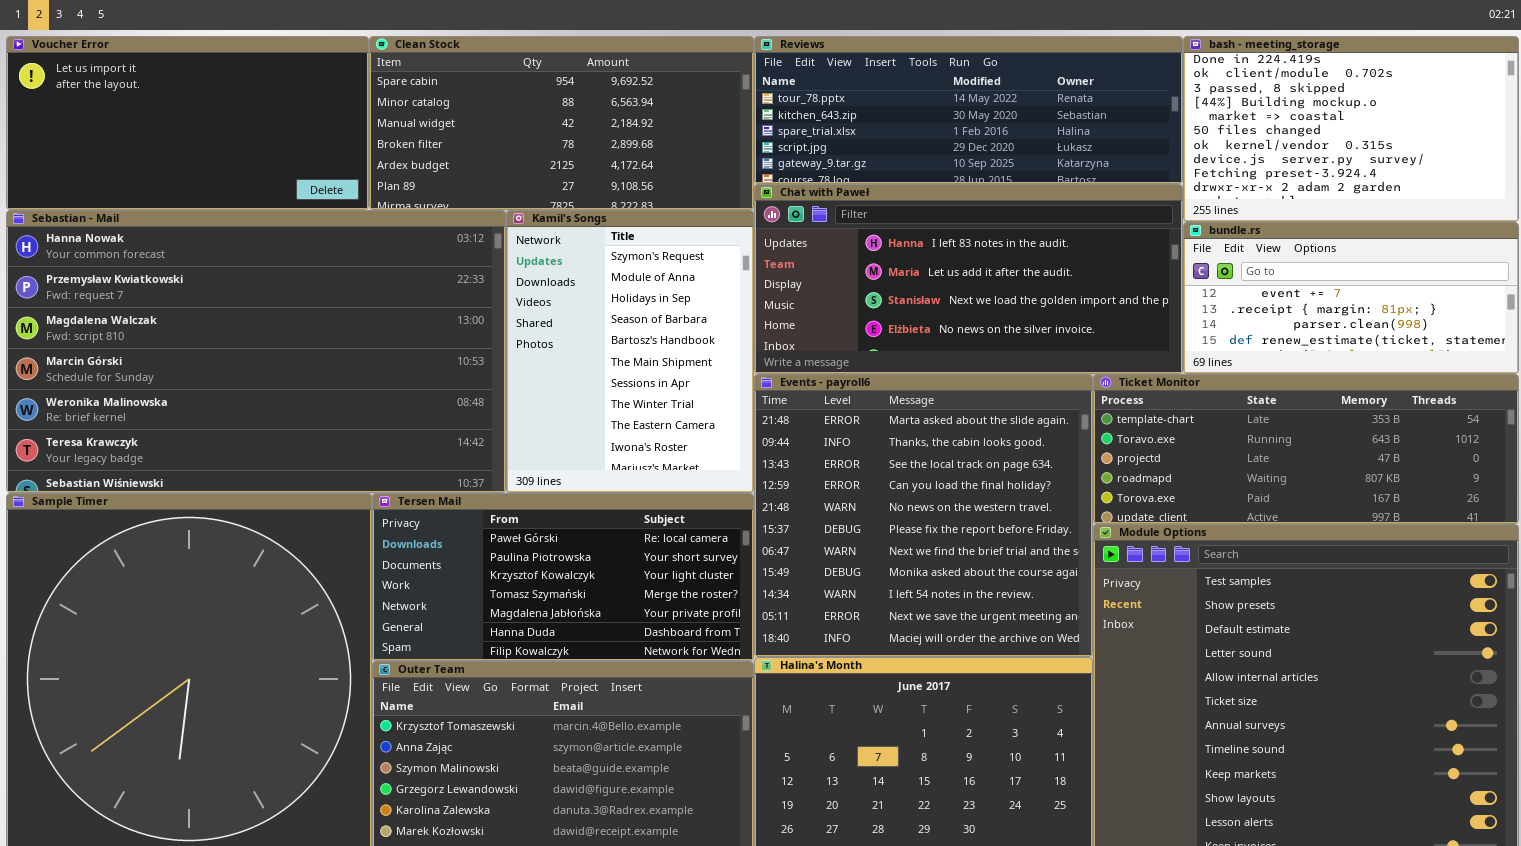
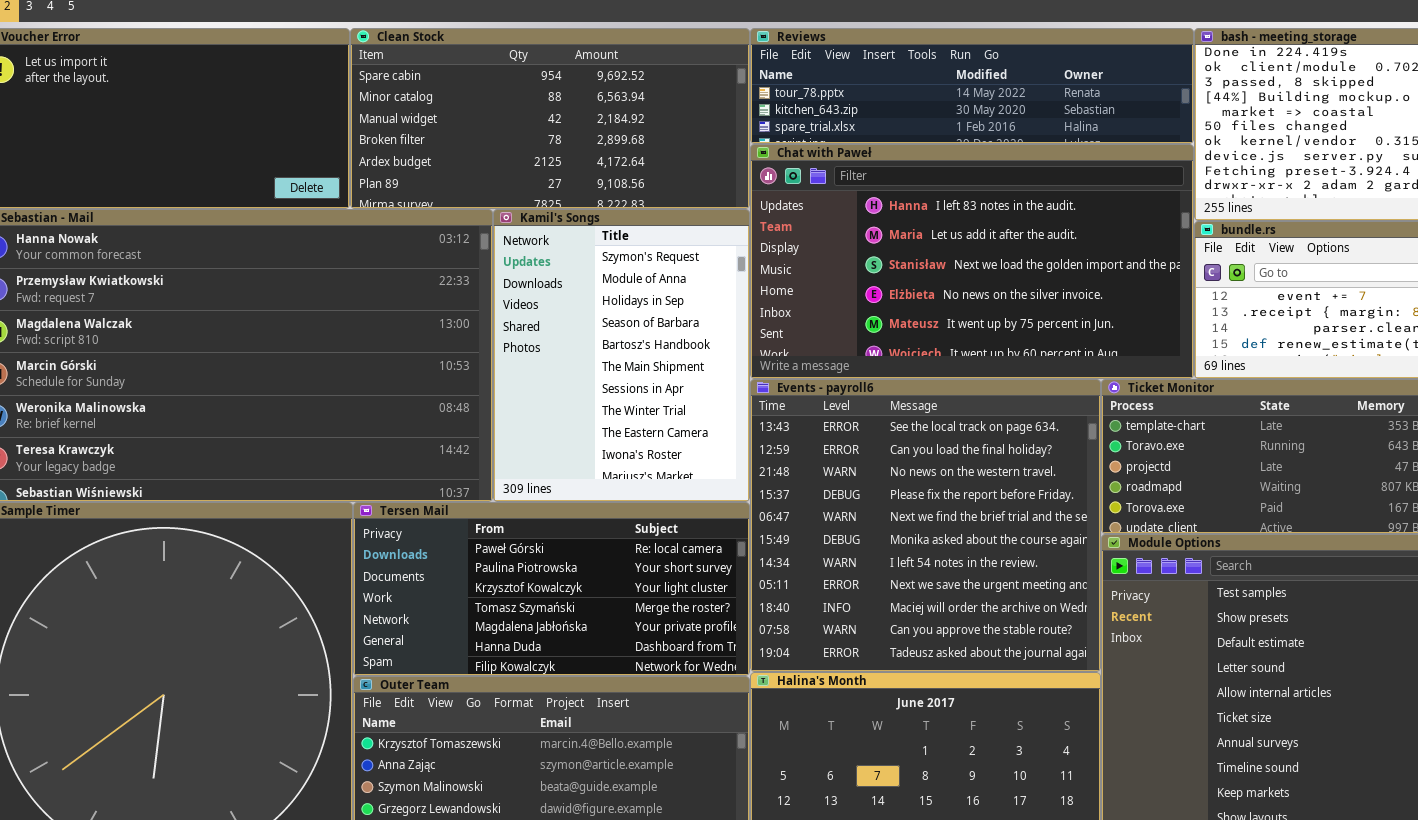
Reviews: [754,36,1183,184] -> [750,28,1194,144], resized
Chat with Paweł: [754,184,1183,374] -> [750,144,1194,379], resized
Events - payroll6: [754,374,1093,657] -> [750,379,1101,672], scrolled down 2 rows

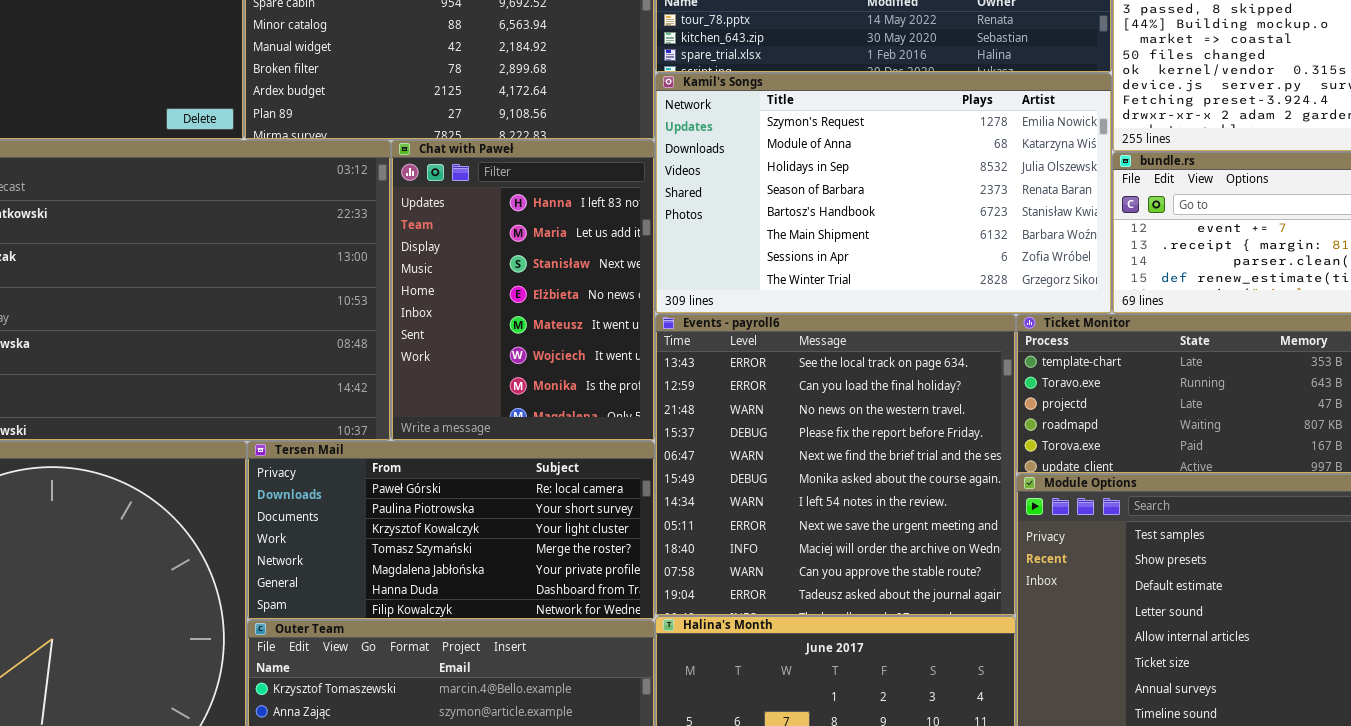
Chat with Paweł: [750,144,1194,379] -> [391,140,655,441], moved, resized
Kamil's Songs: [493,209,750,502] -> [655,73,1112,314], moved, resized

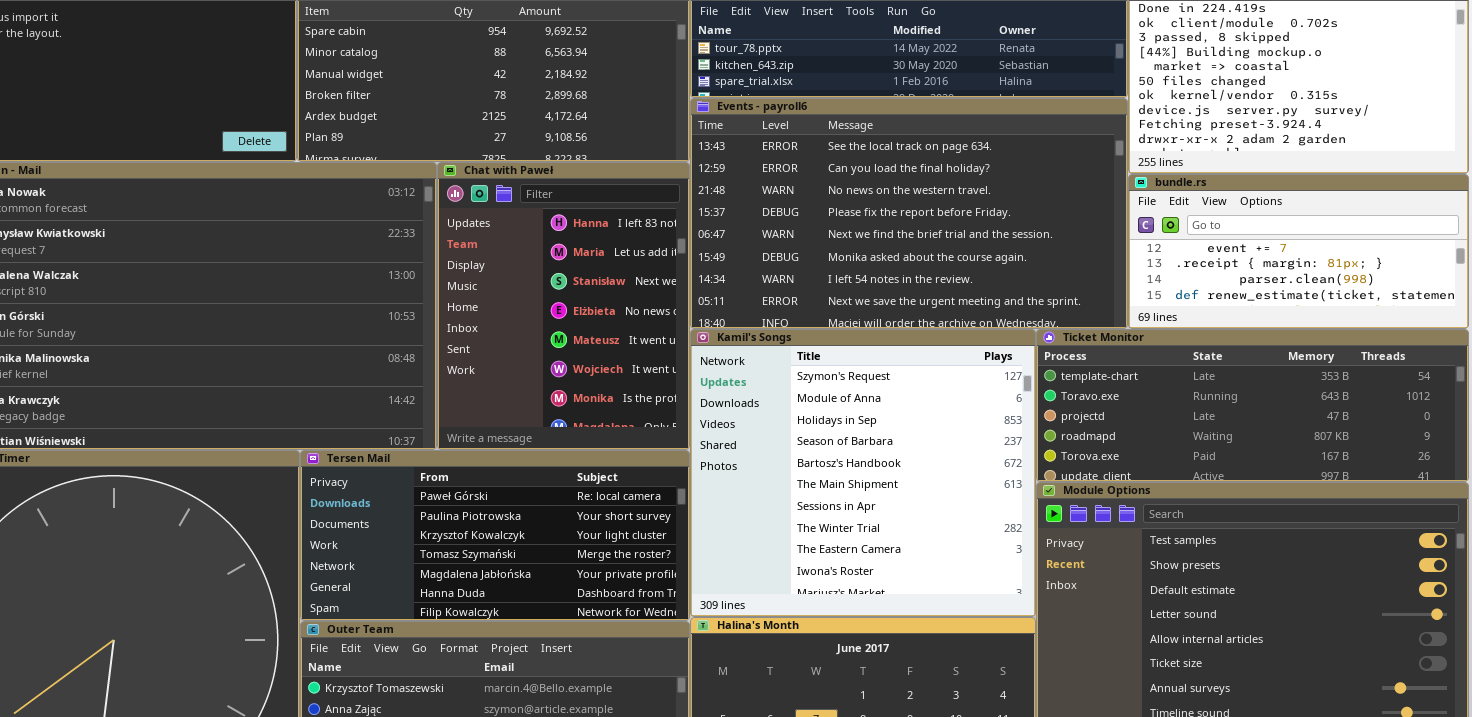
Kamil's Songs: [655,73,1112,314] -> [690,329,1036,617], moved, resized
Events - payroll6: [655,314,1016,616] -> [690,98,1128,329], moved, resized

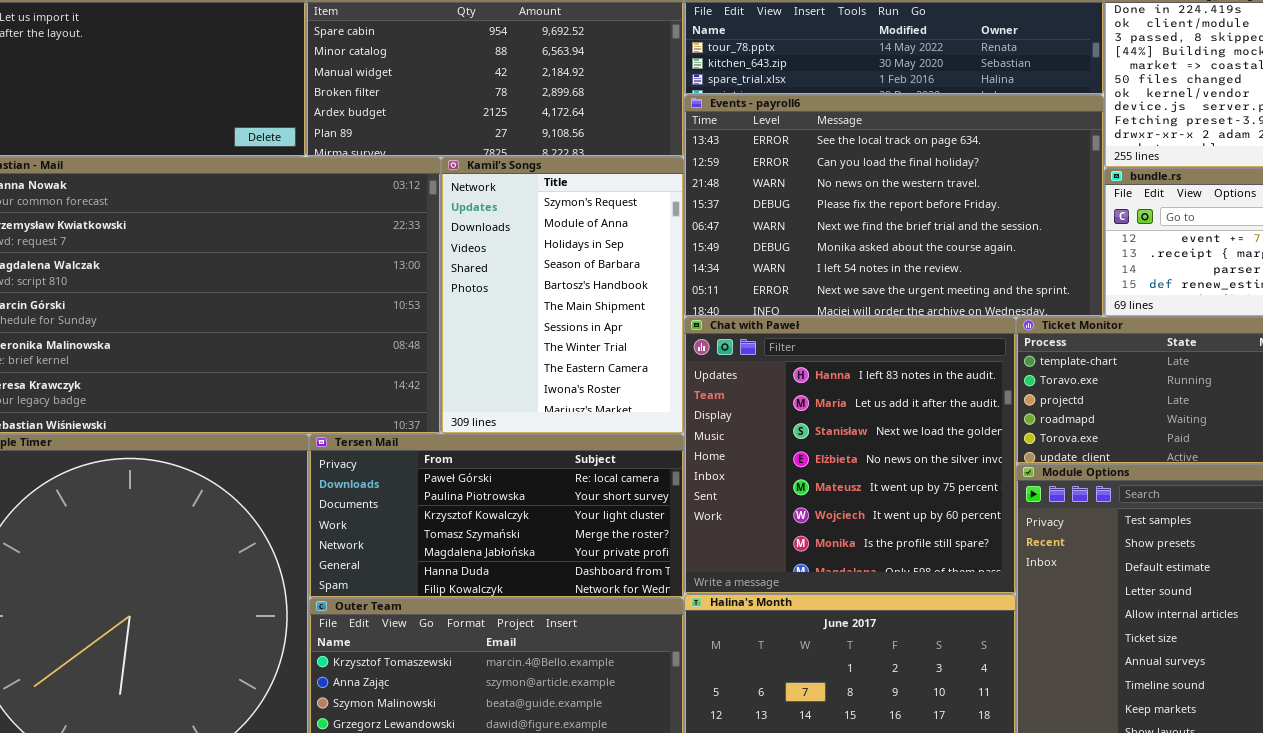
Chat with Paweł: [437,162,690,450] -> [684,317,1016,594], moved, resized
Kamil's Songs: [690,329,1036,617] -> [441,157,684,434], moved, resized

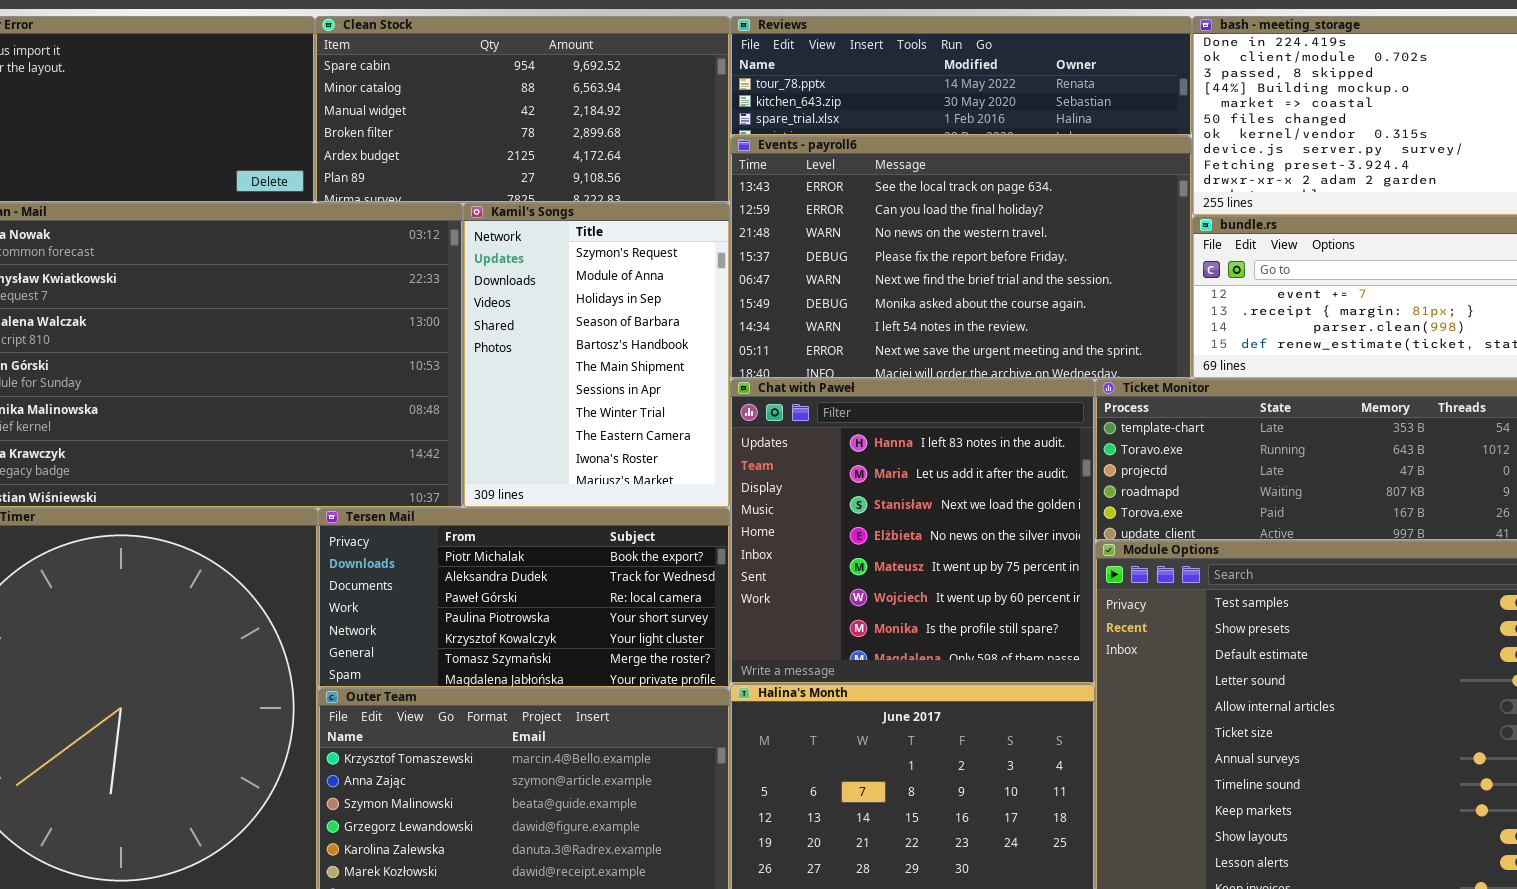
Tersen Mail: [309,434,684,598] -> [318,508,730,688], scrolled up 2 rows

